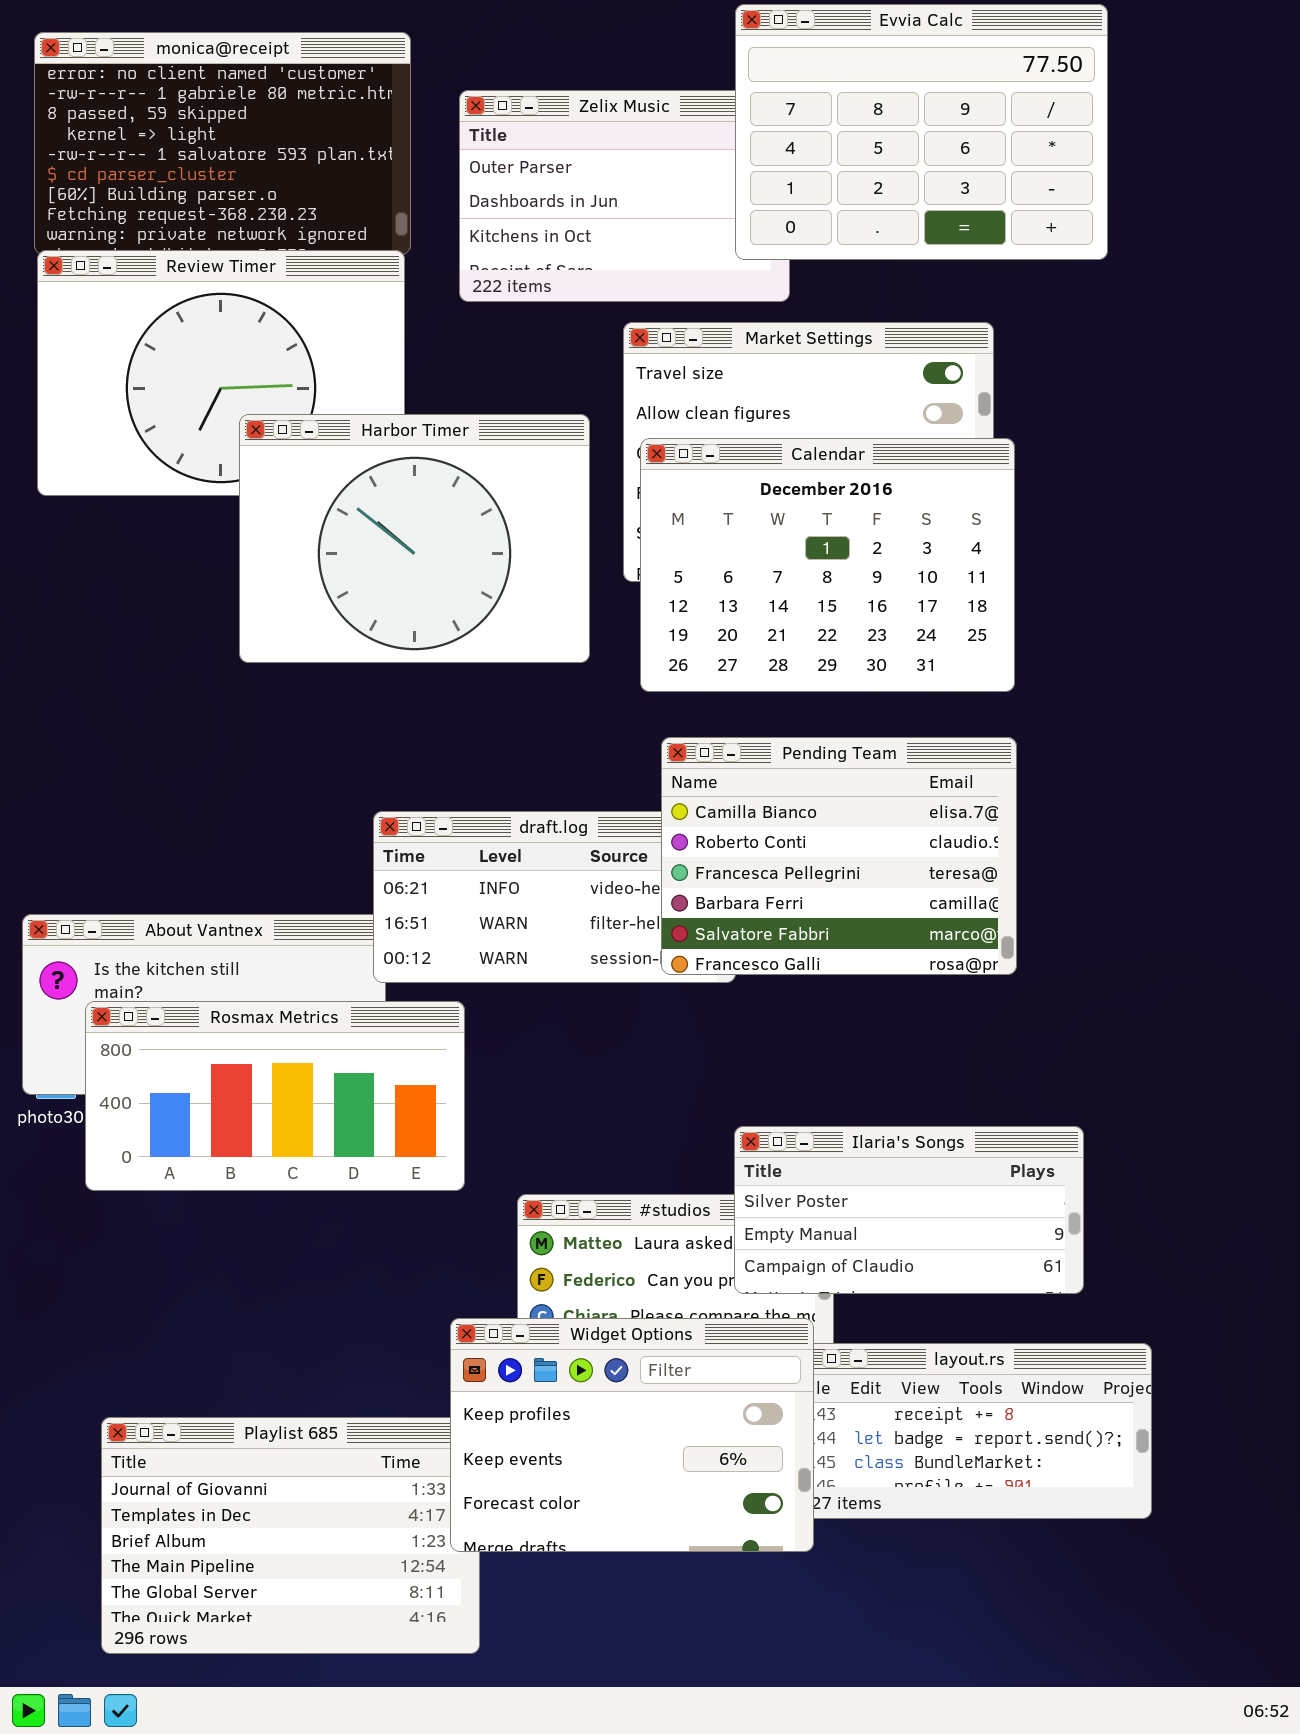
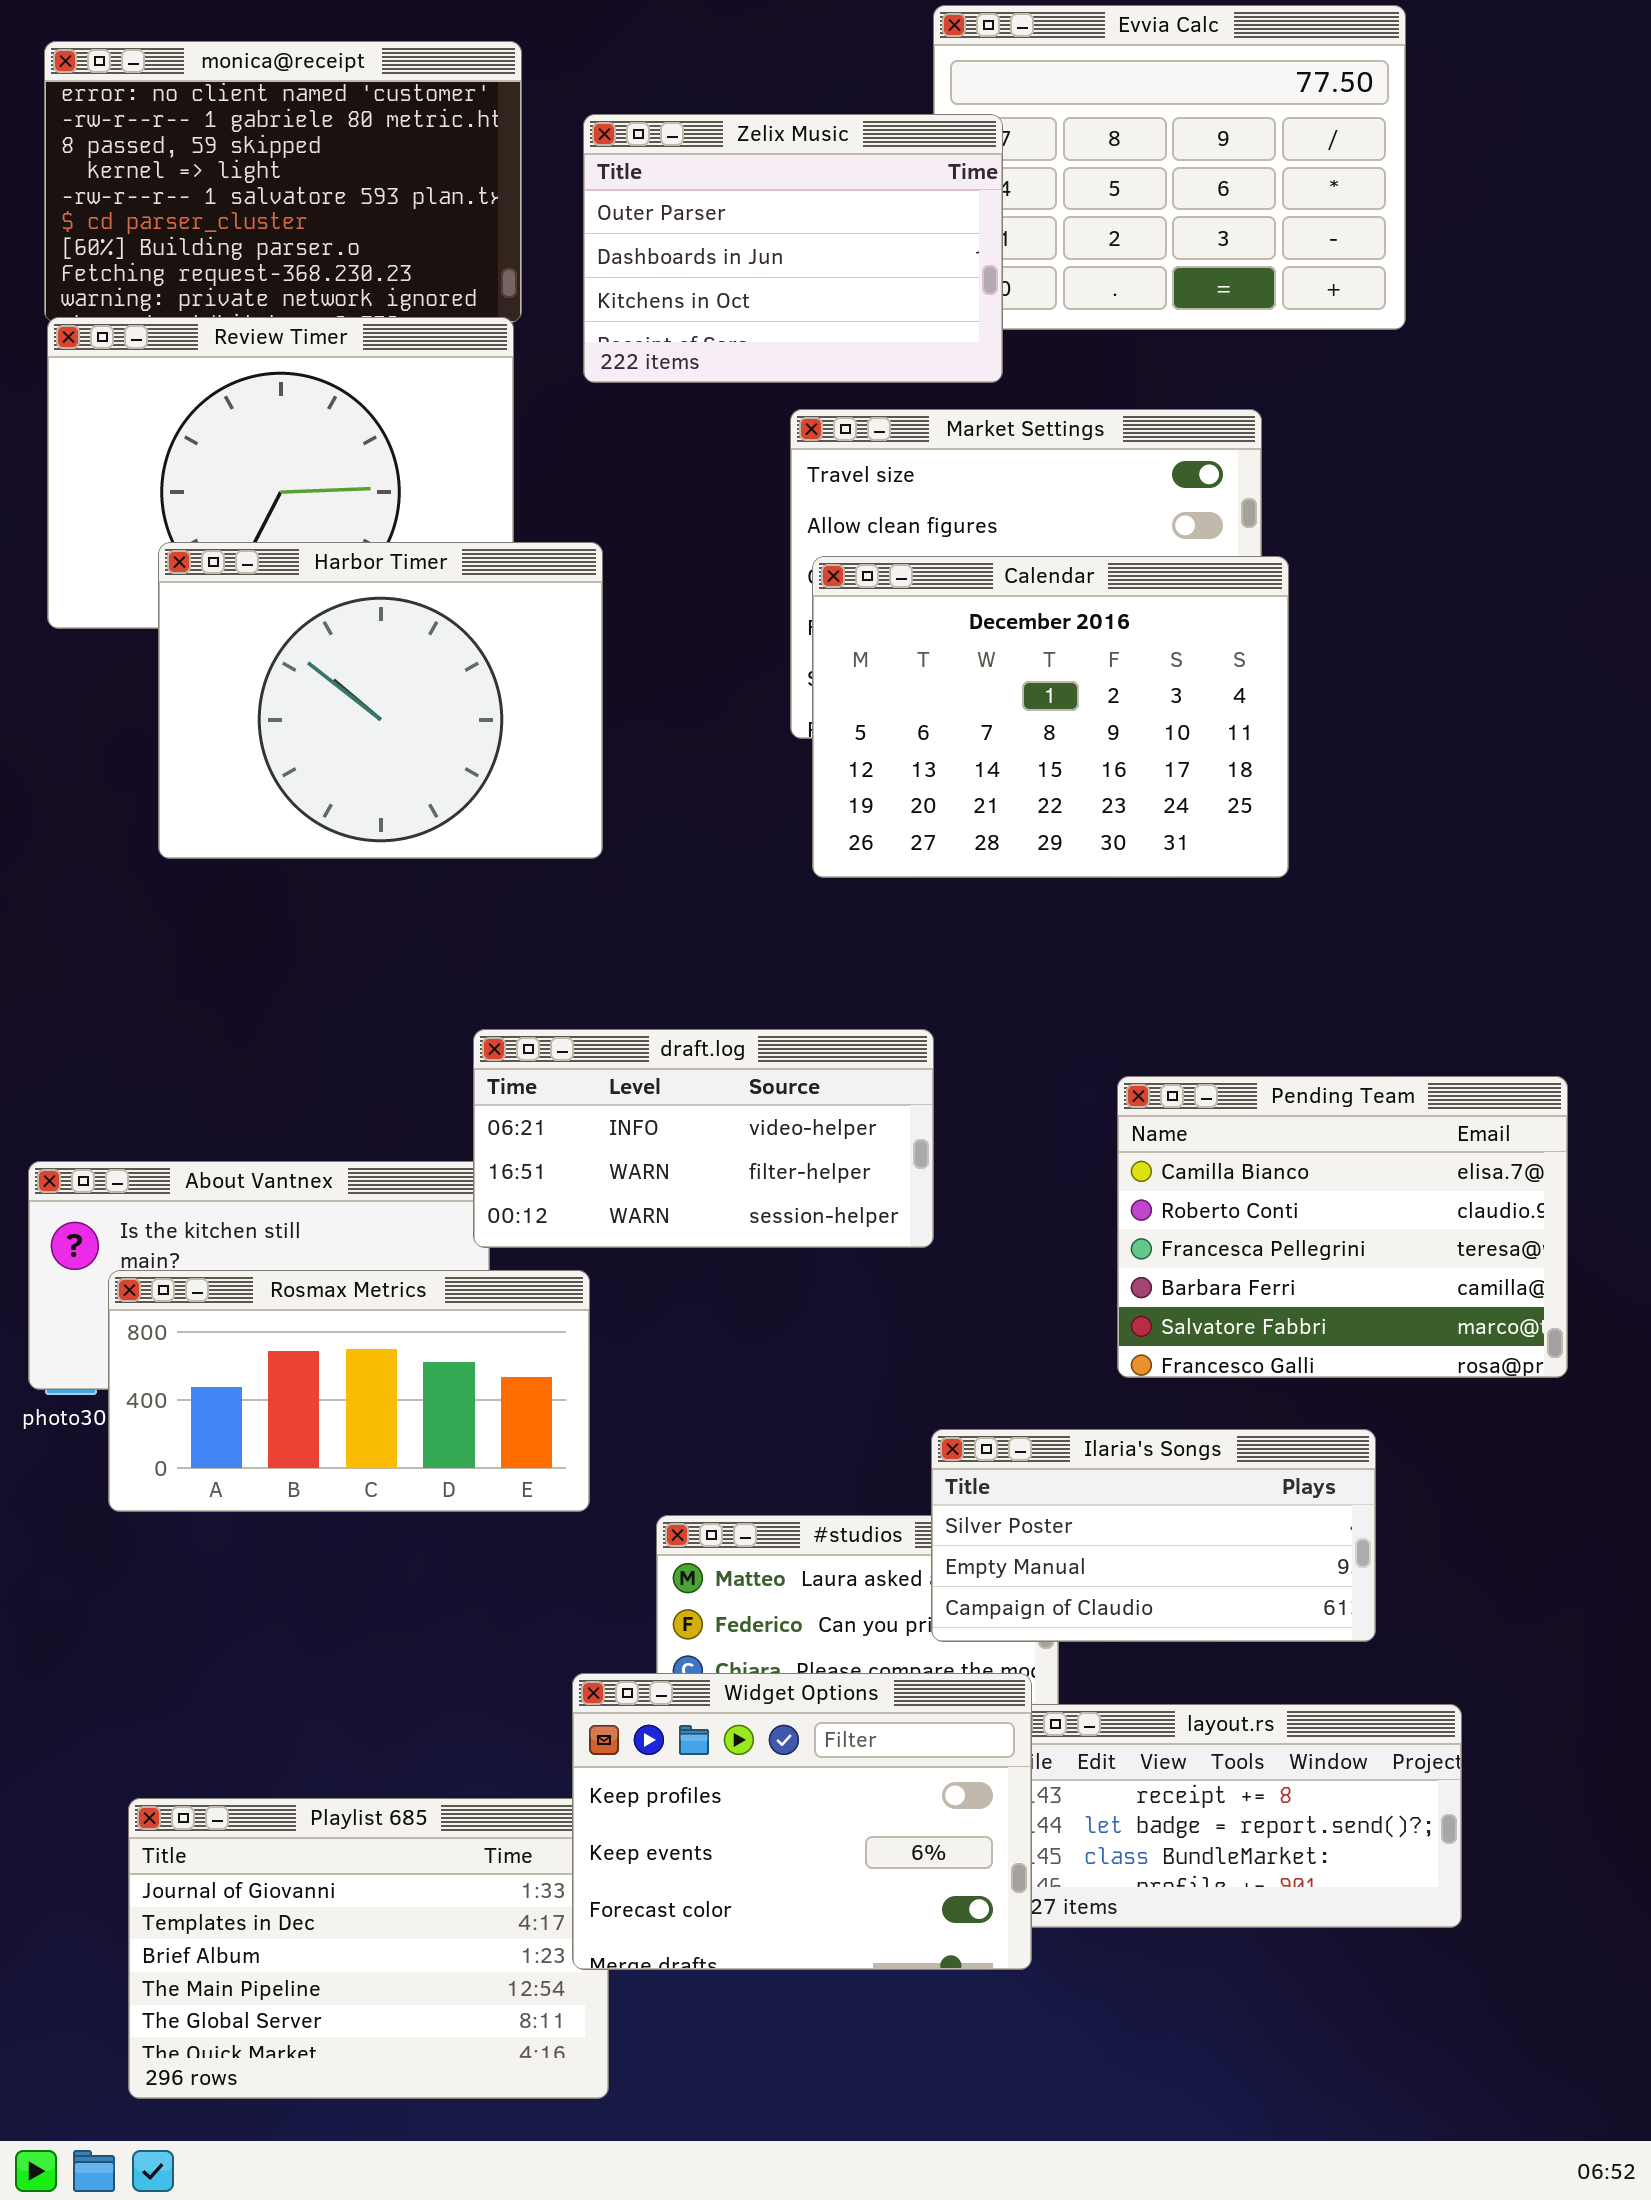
Zelix Music: [459,90,790,302] -> [583,114,1003,383], raised
Harbor Timer: [239,414,590,663] -> [158,542,603,859], moved
Pending Team: [661,737,1017,975] -> [1117,1076,1568,1378], moved

